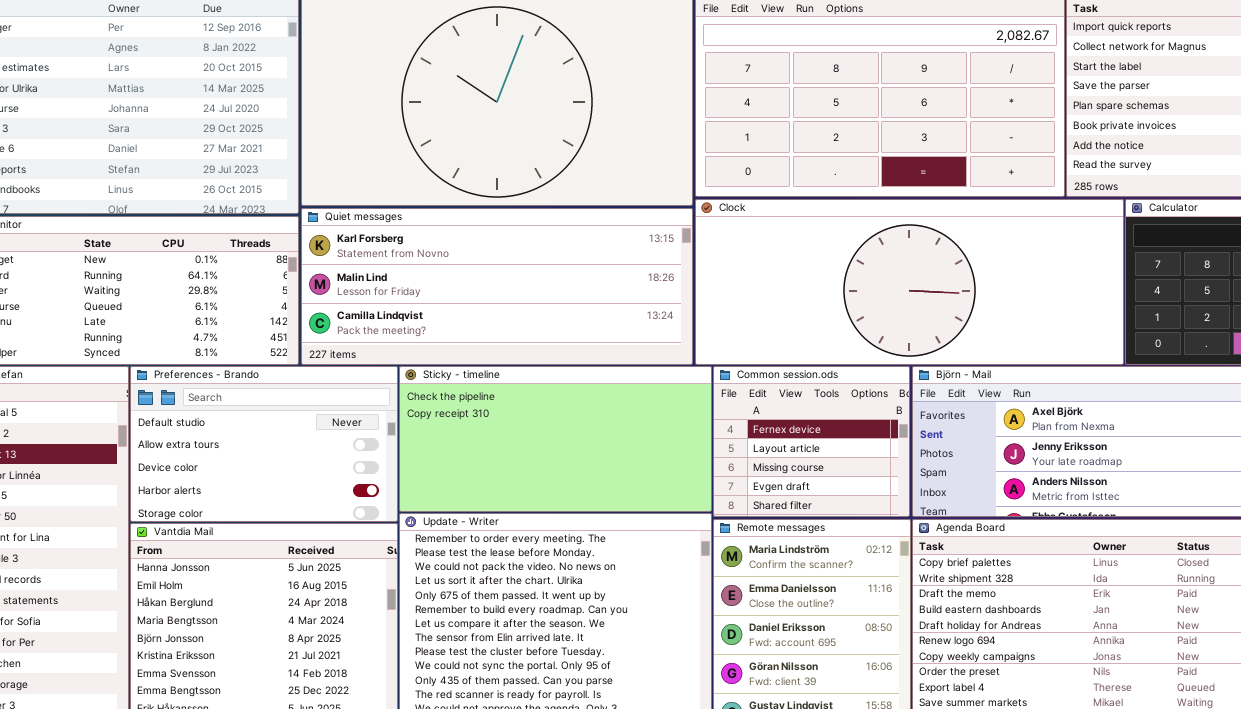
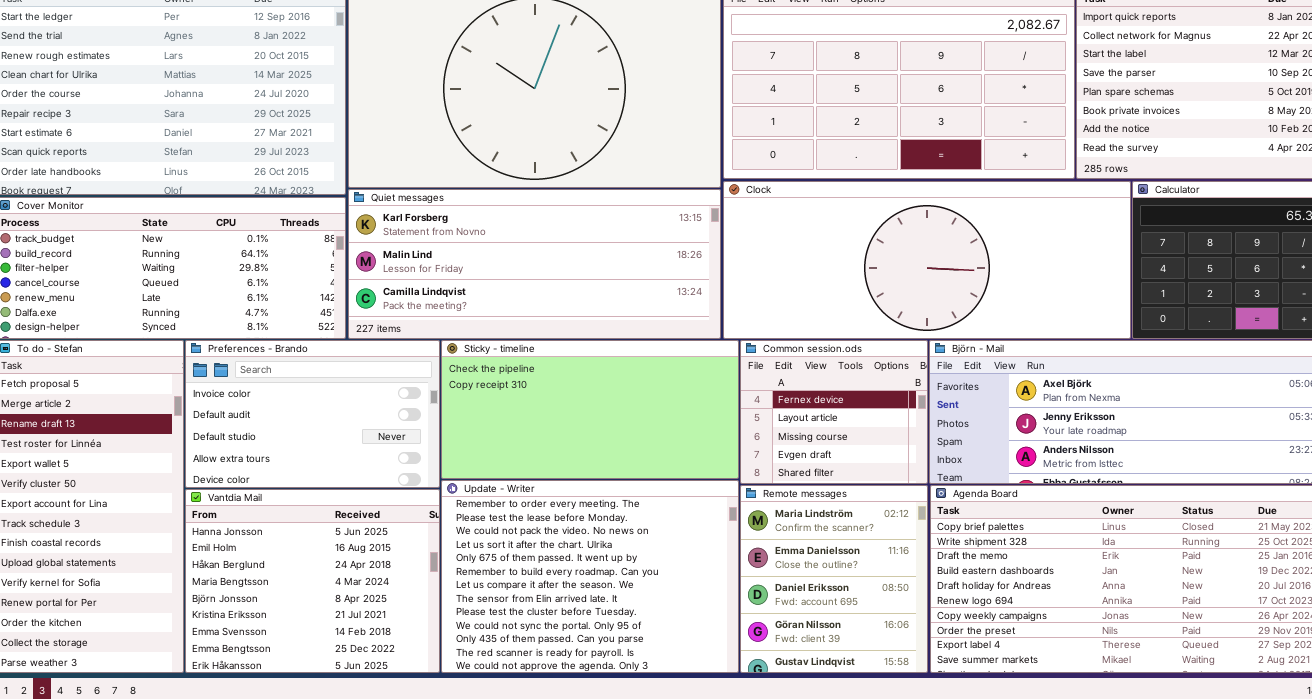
Preferences - Brando: [130,366,398,522] -> [185,340,440,488], scrolled up 2 rows

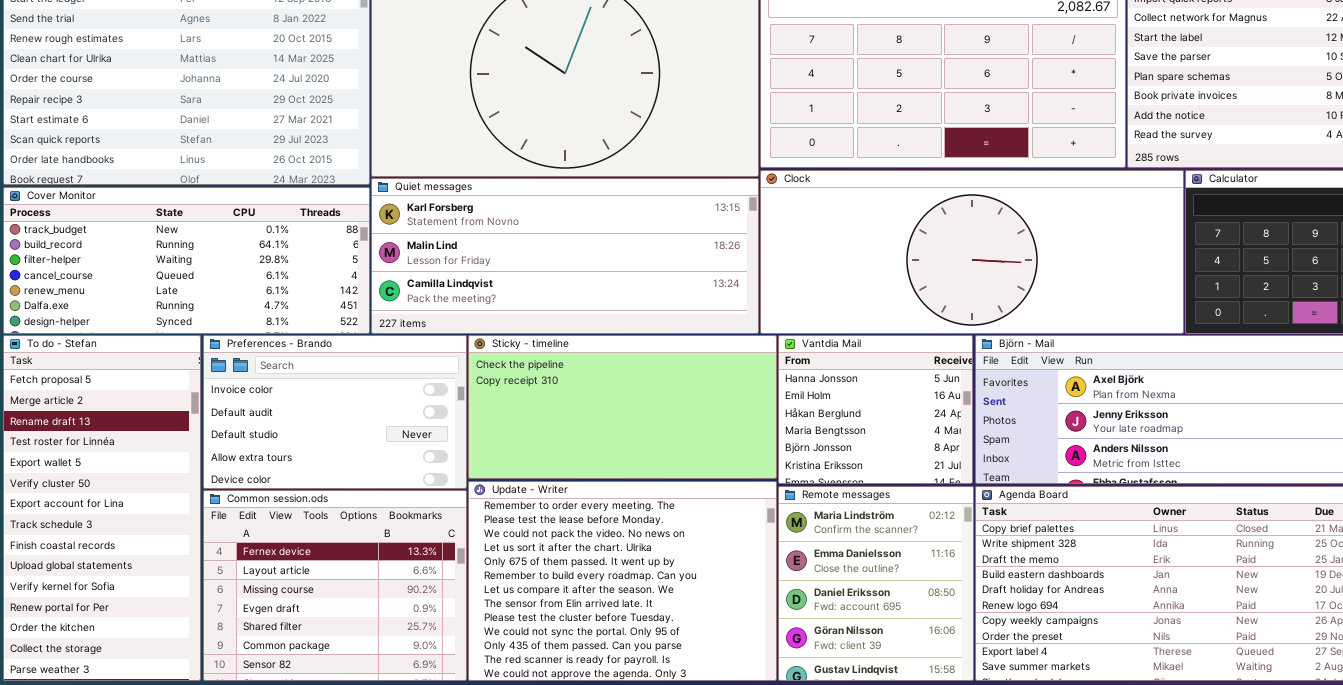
Common session.ods: [740,340,928,484] -> [203,490,467,681], moved, resized
Vantdia Mail: [185,489,440,673] -> [778,335,973,484], moved, resized

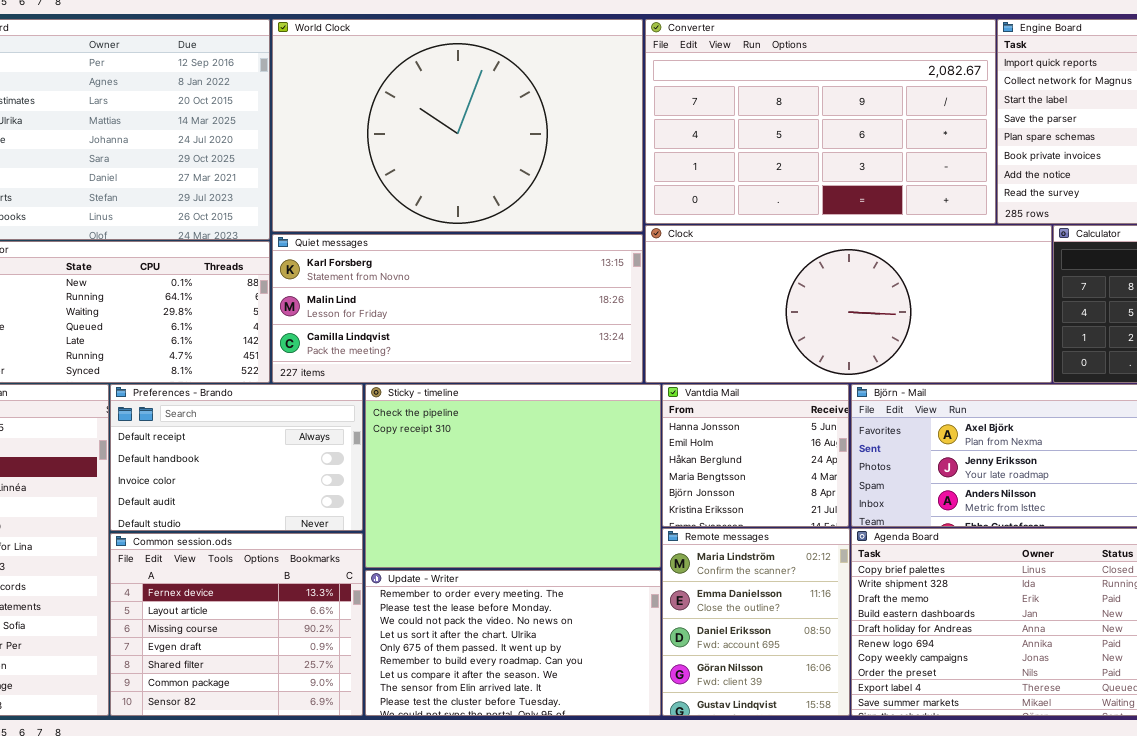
Preferences - Brando: [203,335,467,489] -> [110,384,363,531], scrolled up 2 rows
Sticky - timeline: [468,335,777,479] -> [365,384,661,568], resized
Update - Writer: [468,481,777,681] -> [365,570,661,716], resized

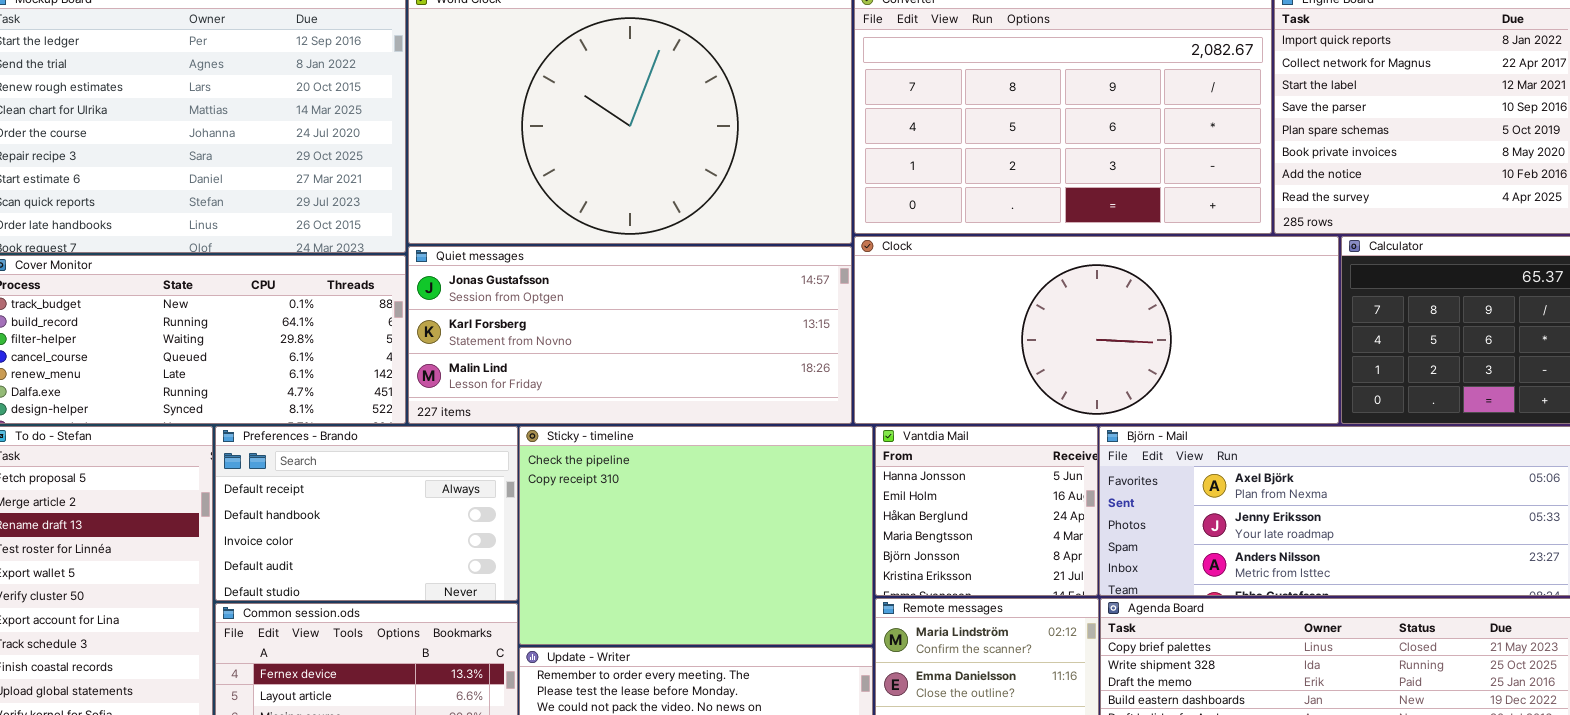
Quiet messages: [272,234,643,383] -> [408,246,852,424], scrolled up 1 row

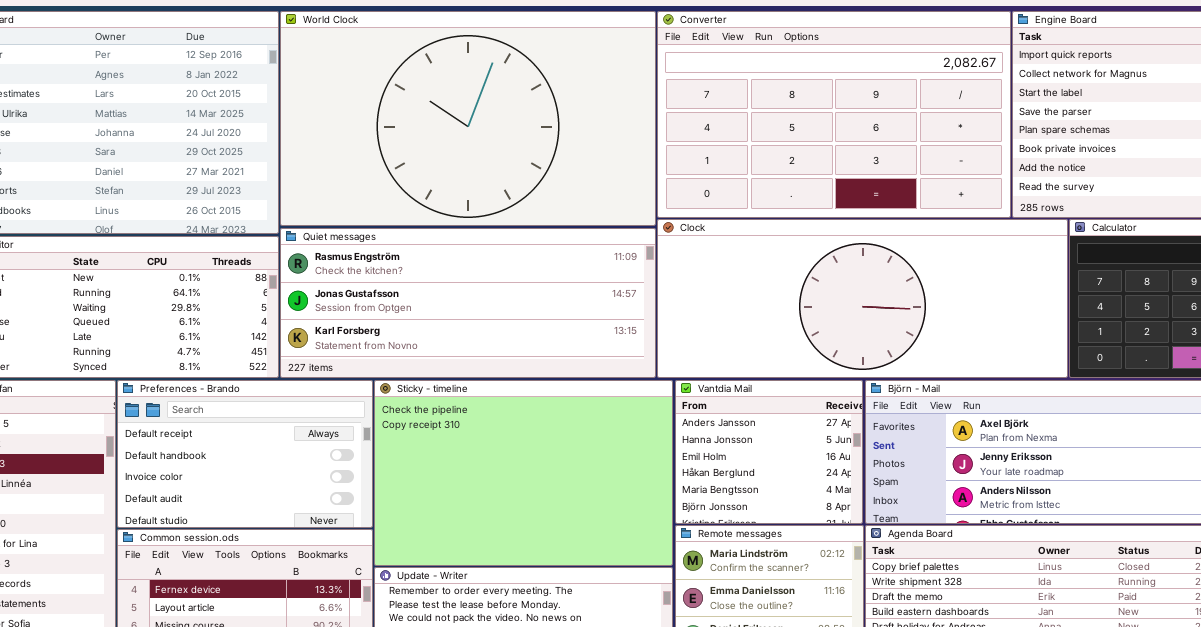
Quiet messages: [408,246,852,424] -> [280,228,656,378], scrolled up 1 row
Vantdia Mail: [875,426,1098,596] -> [675,380,863,524], scrolled up 1 row

